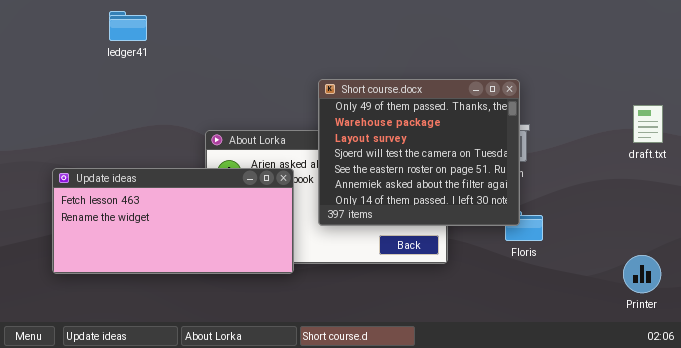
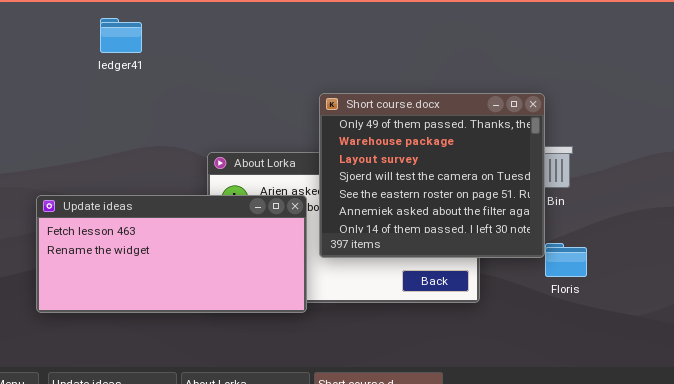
Short course.docx: [318,79,520,226] -> [319,93,545,258], moved

